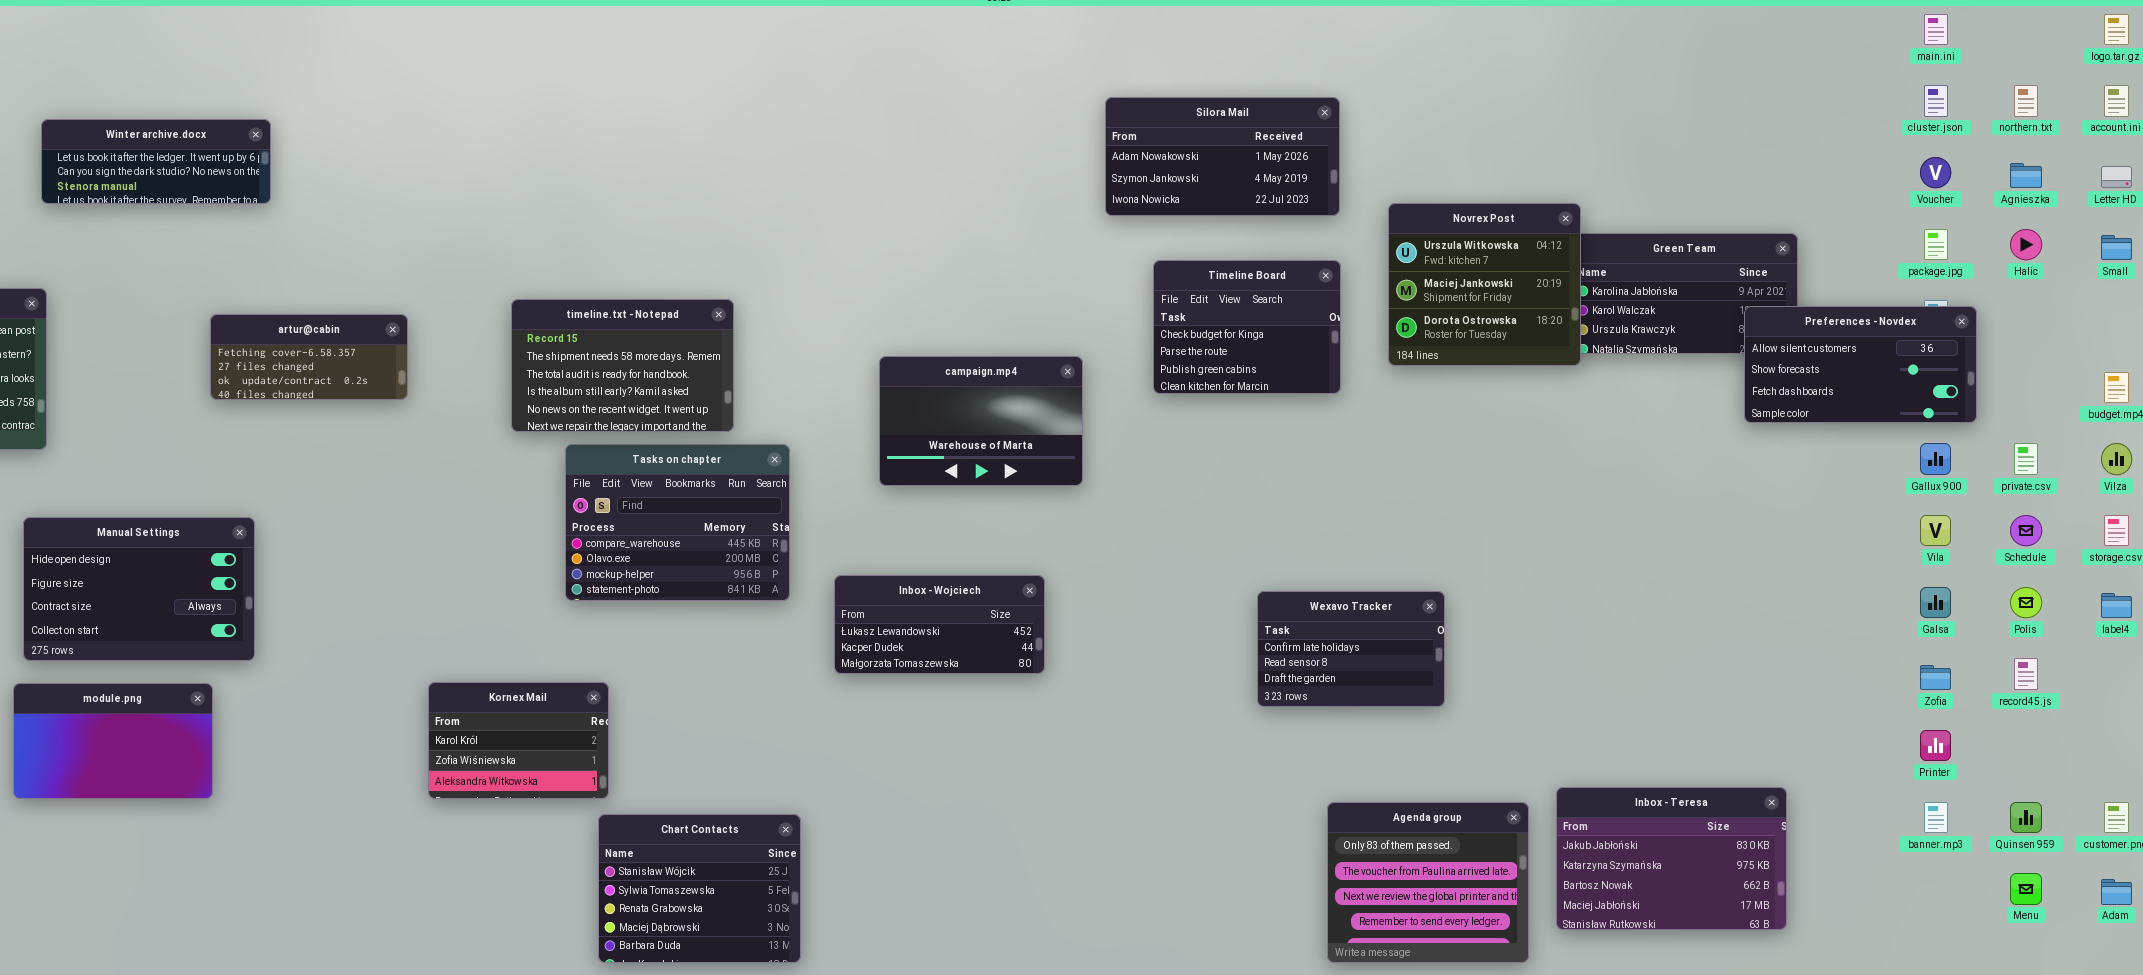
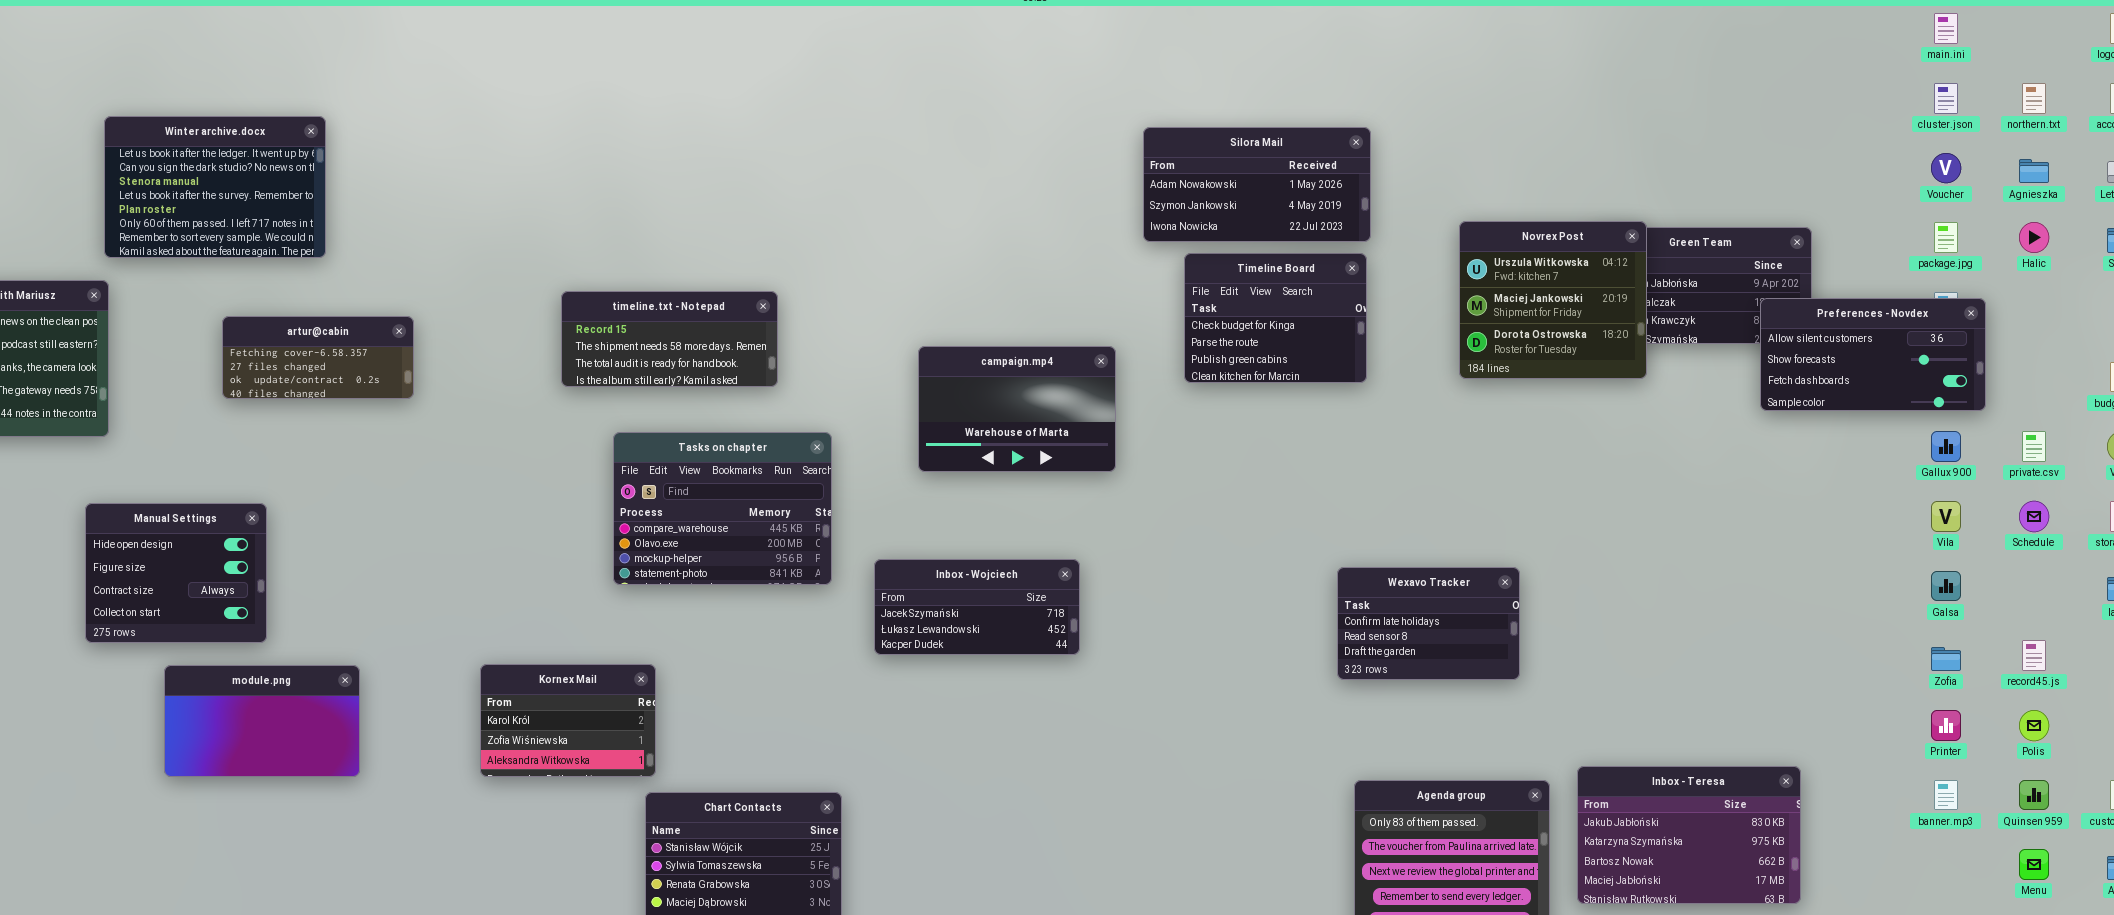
Silora Mail: [1105,97,1340,216] -> [1143,127,1371,242], moved
Winter archive.docx: [41,119,271,204] -> [104,116,326,258], resized
Novrex Post: [1388,203,1581,366] -> [1459,221,1647,379], moved
timeline.txt - Notepad: [511,299,734,432] -> [561,291,778,387], resized
artur@cabin: [210,314,408,400] -> [222,316,414,399], moved
Manual Settings: [23,517,255,661] -> [85,503,267,643], resized
Inbox - Wojciech: [834,575,1045,674] -> [874,559,1080,655], scrolled up 1 row
Polis: [2010,587,2042,618] -> [2019,710,2049,741], moved
Wexavo Tracker: [1257,591,1445,707] -> [1337,567,1520,680], moved
module.png: [13,683,213,799] -> [164,665,360,777], moved

